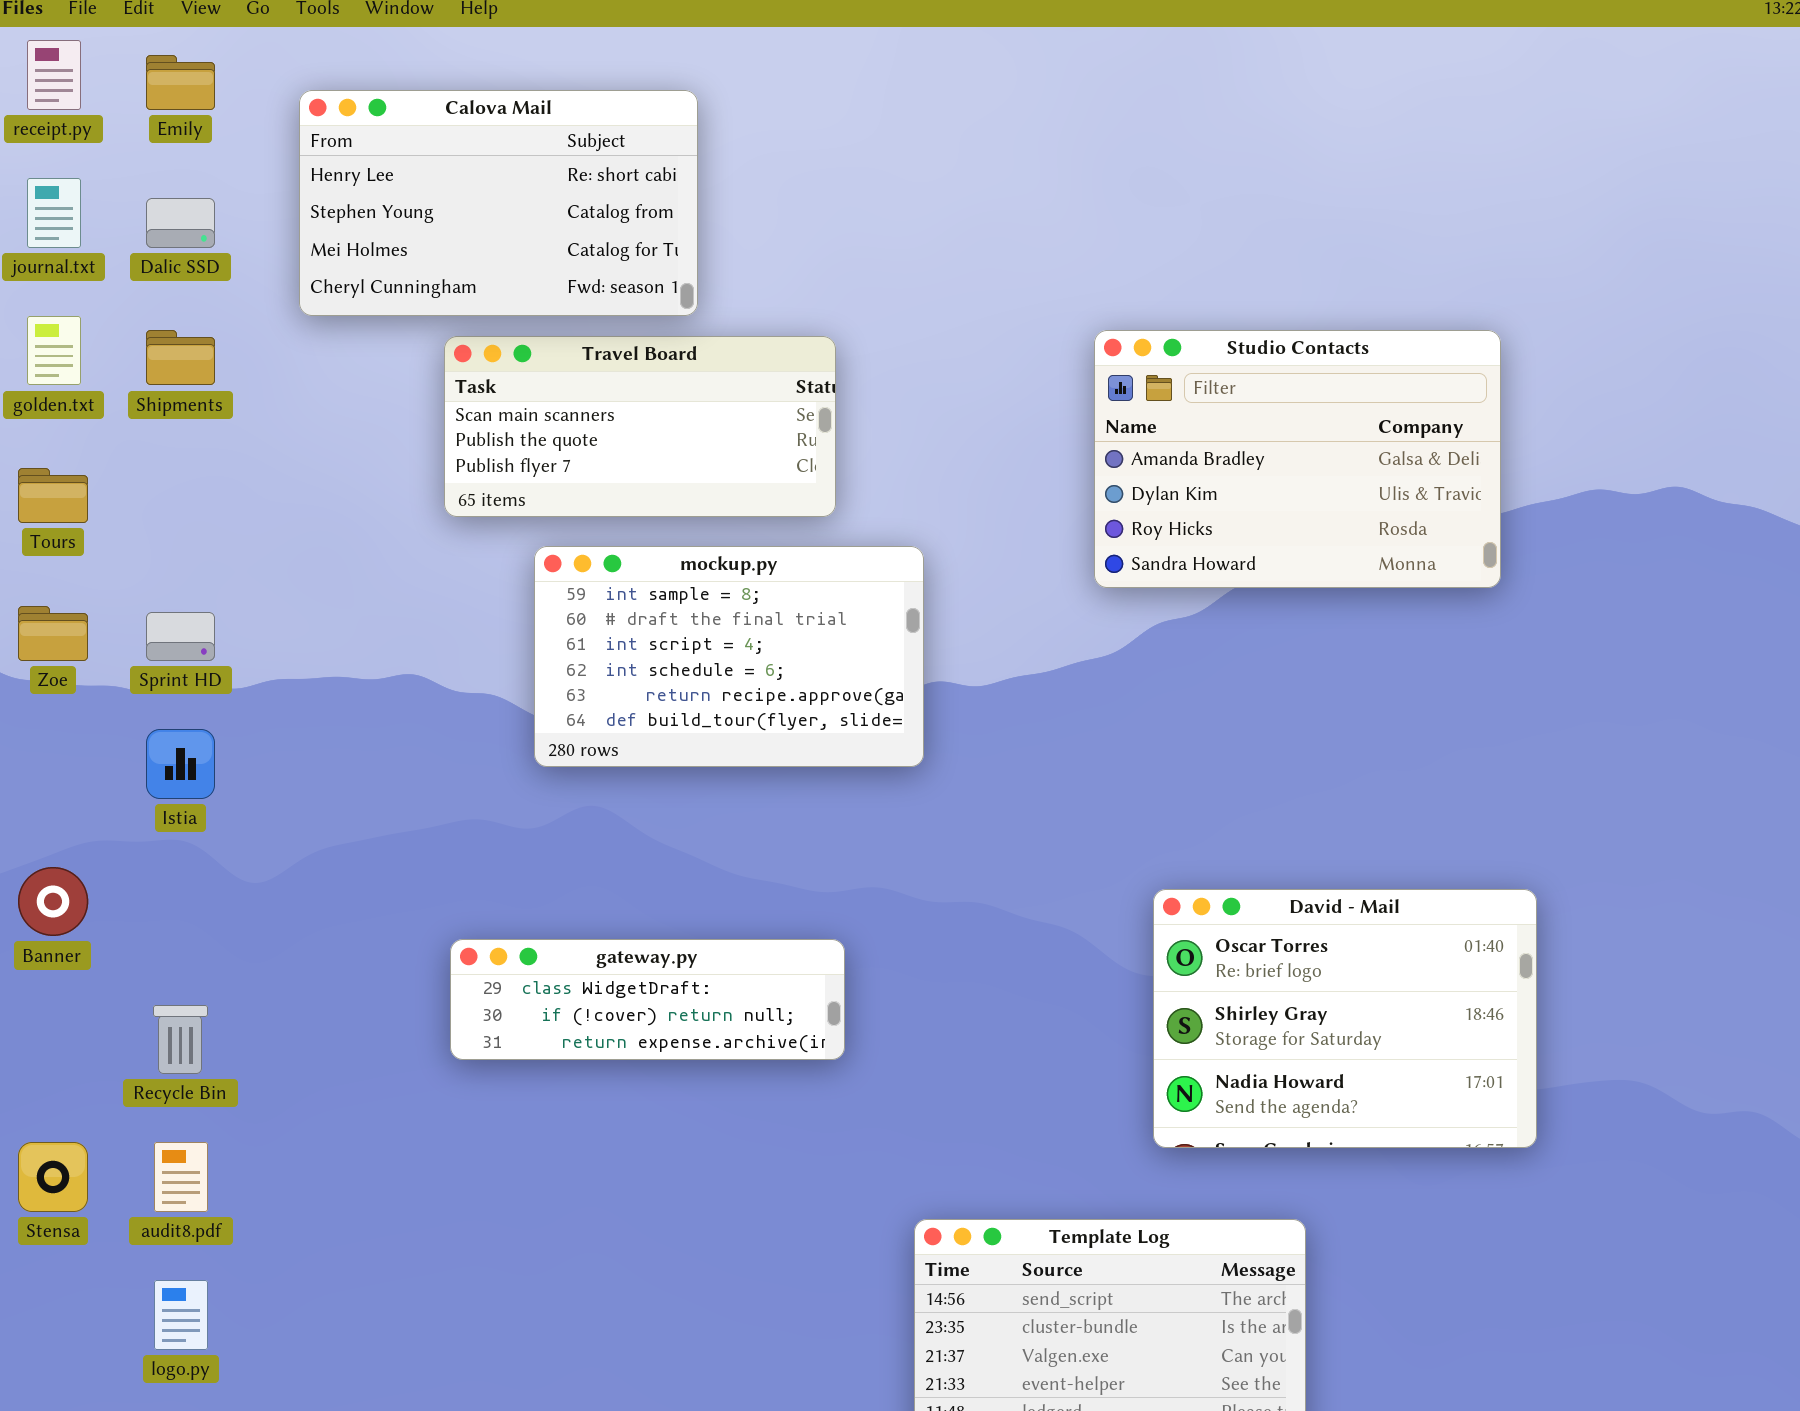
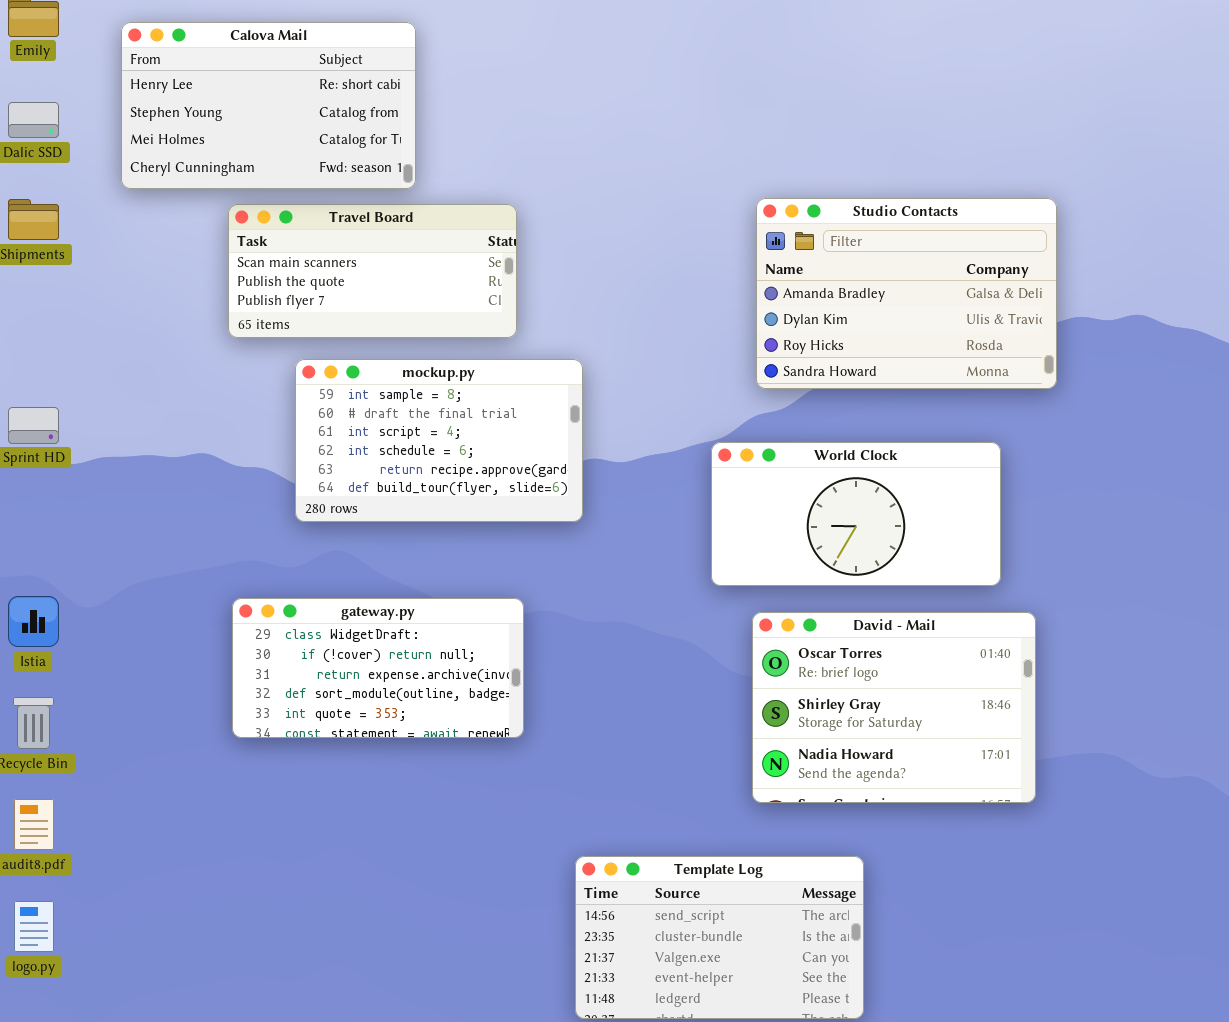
Studio Contacts: [1094,330,1501,588] -> [756,198,1057,389], moved
World Clock: none -> [711,442,1001,586], opened
Istia: [146,729,215,799] -> [8,596,59,647], moved
gateway.py: [450,939,845,1060] -> [232,598,524,738], resized

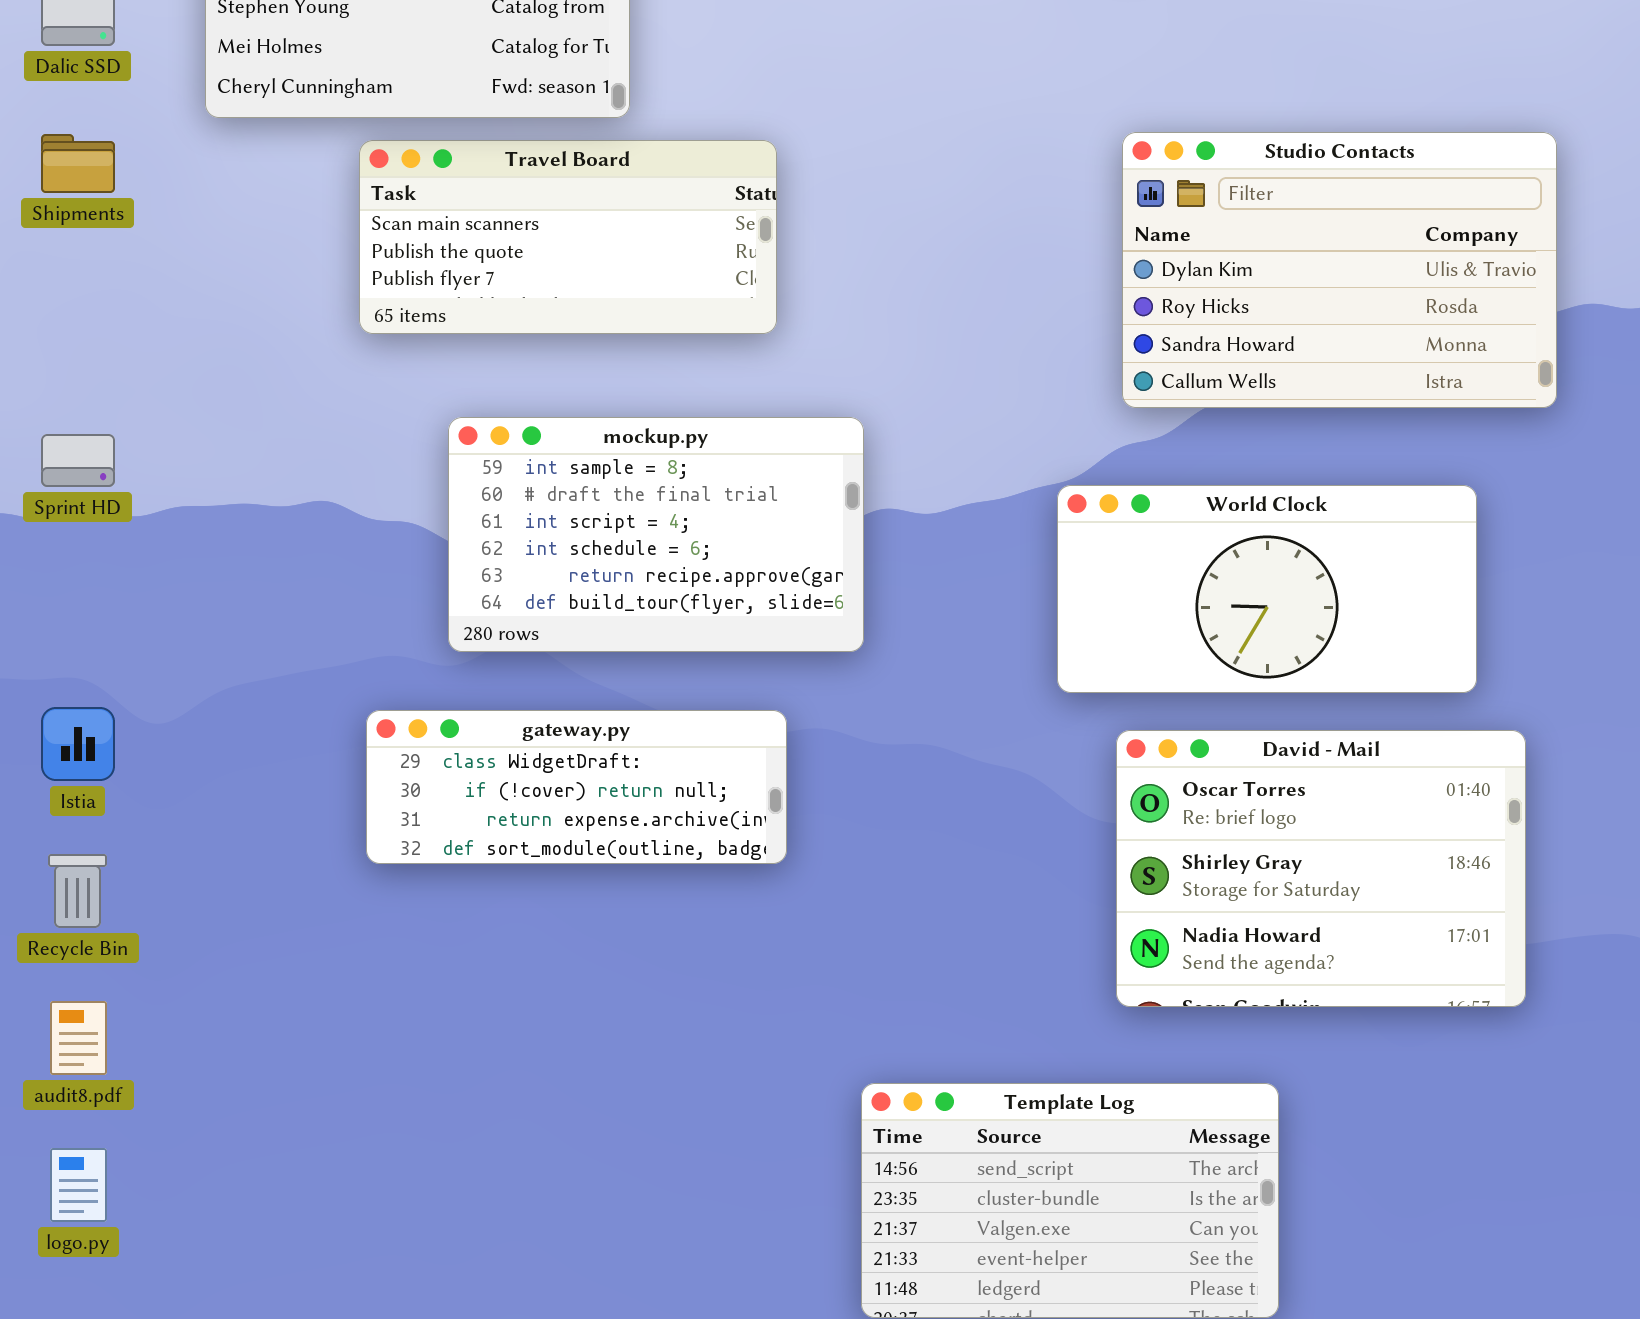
Studio Contacts: [756,198,1057,389] -> [1122,132,1557,408], scrolled down 1 row
mockup.py: [295,359,583,522] -> [448,417,864,652], moved
gateway.py: [232,598,524,738] -> [366,710,787,864], resized

